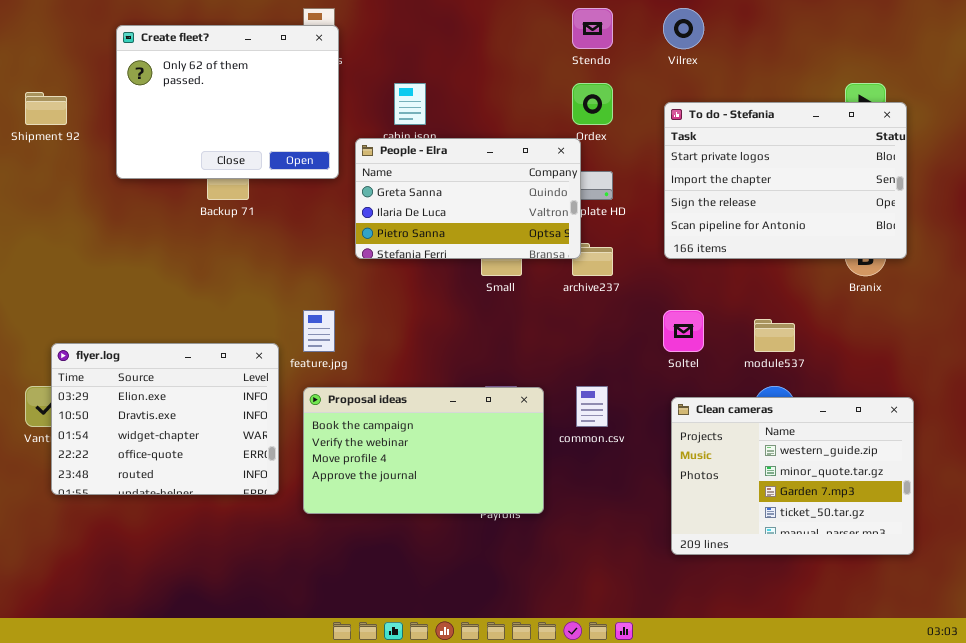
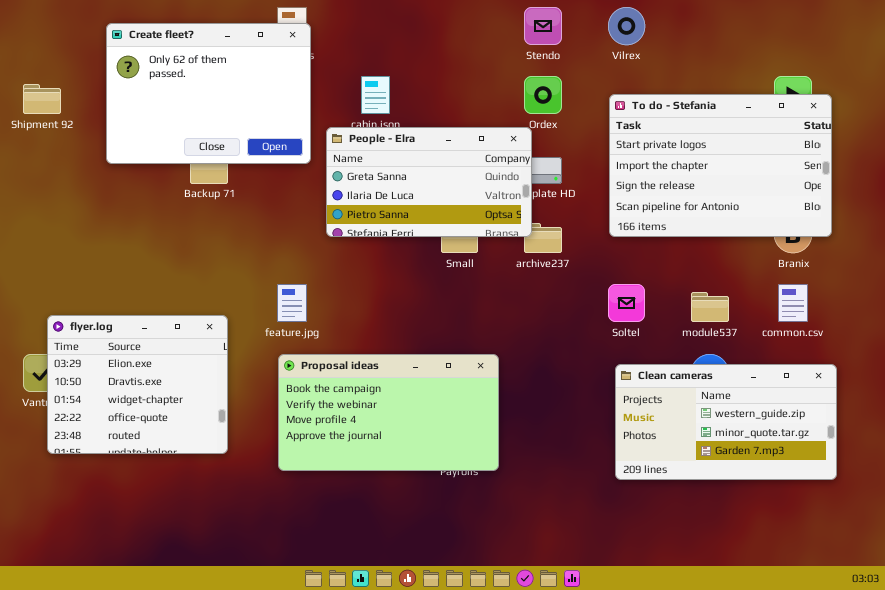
flyer.log: [51,343,279,495] -> [47,315,228,454], resized
common.csv: [576,386,608,427] -> [778,284,808,322], moved
Clean cameras: [671,397,914,555] -> [615,364,837,480], resized

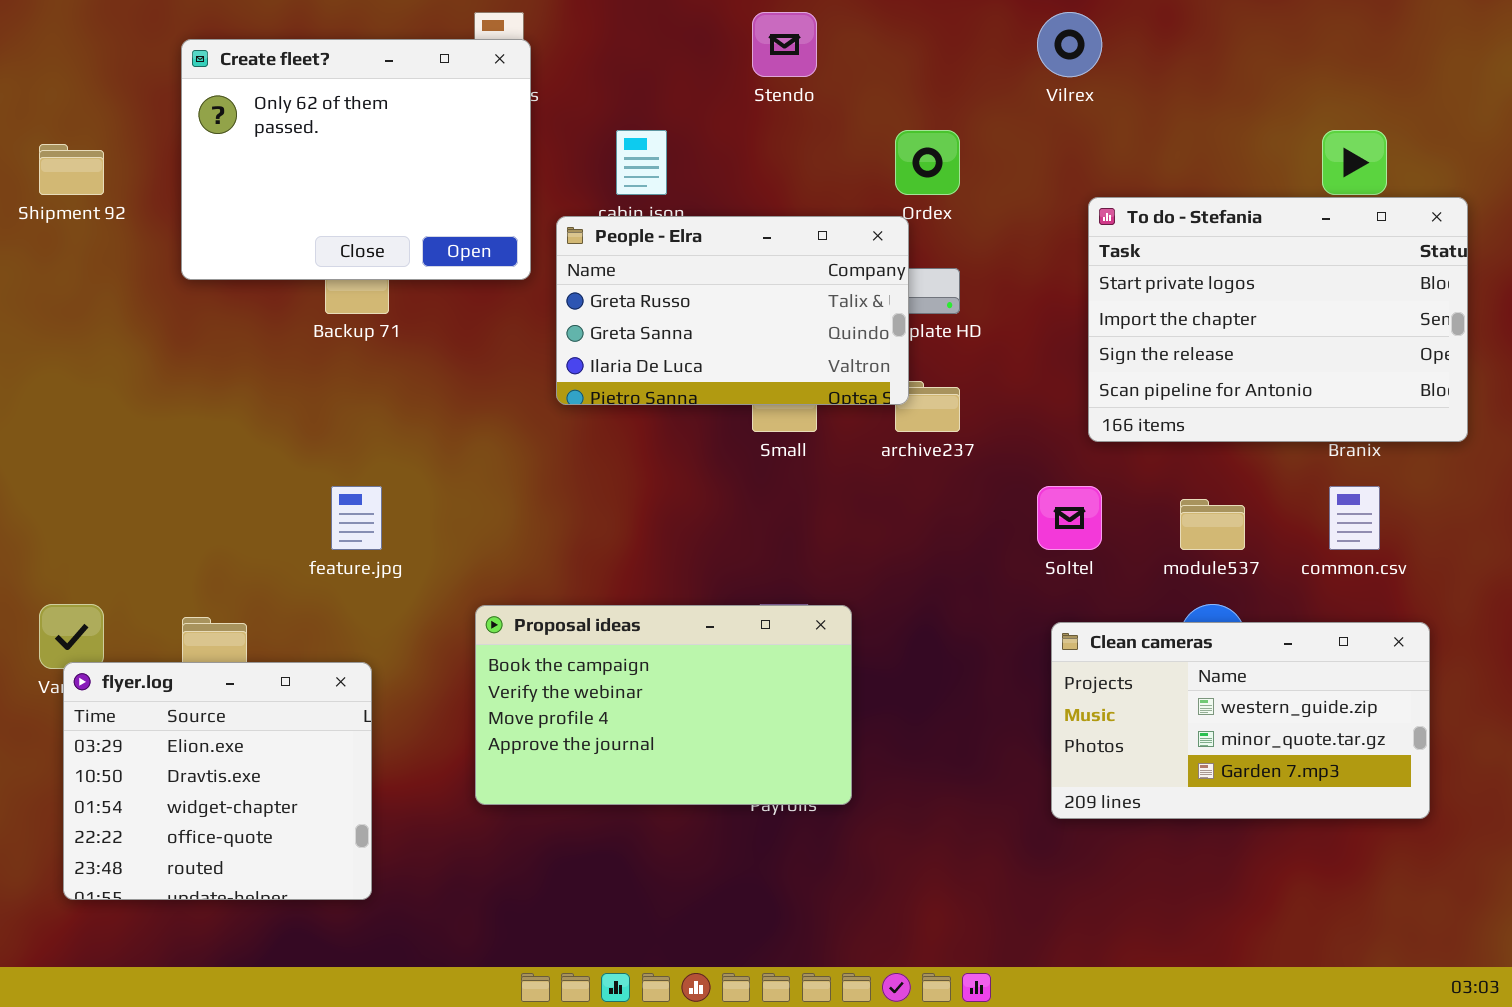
Stendo: [524,7,562,45] -> [752,12,817,77], moved
To do - Stefania: [609,94,832,237] -> [1088,197,1468,442], moved
People - Elra: [326,127,532,237] -> [556,216,909,405], scrolled up 1 row
feature.jpg: [277,284,307,322] -> [331,486,382,550], moved
flyer.log: [47,315,228,454] -> [63,662,372,900], moved

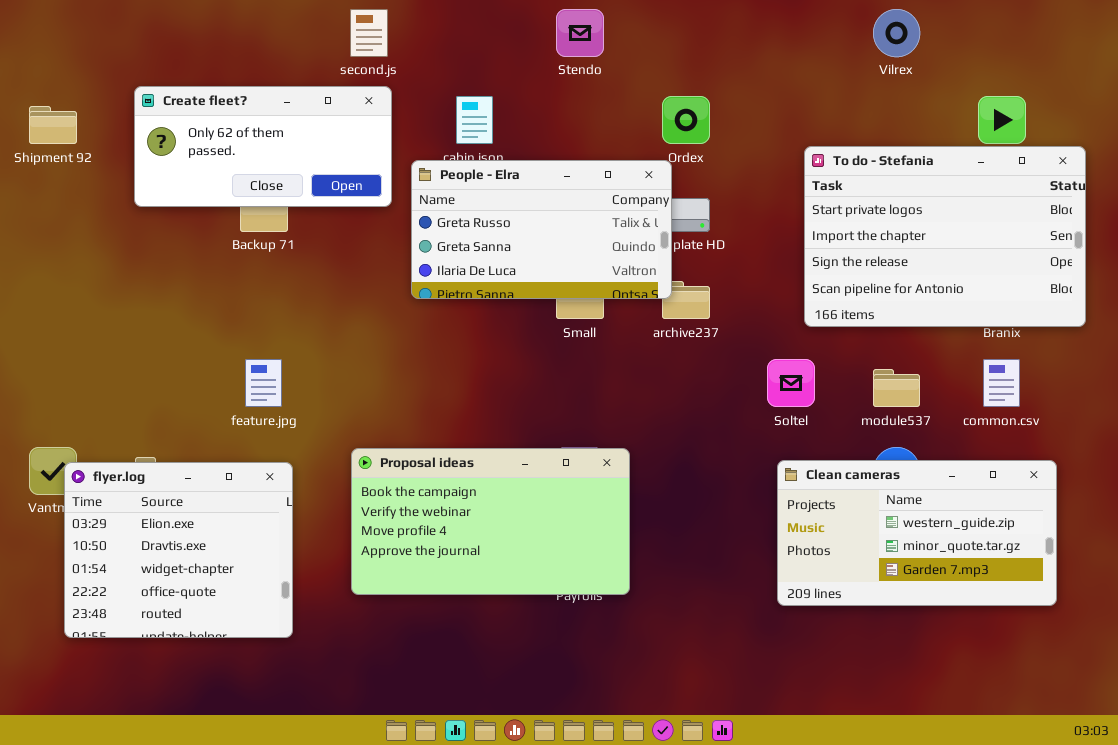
Vilrex: [1037,12,1102,77] -> [873,9,920,57], moved
Create fleet?: [181,39,531,280] -> [134,86,392,207], resized
flyer.log: [63,662,372,900] -> [64,462,293,638], moved

